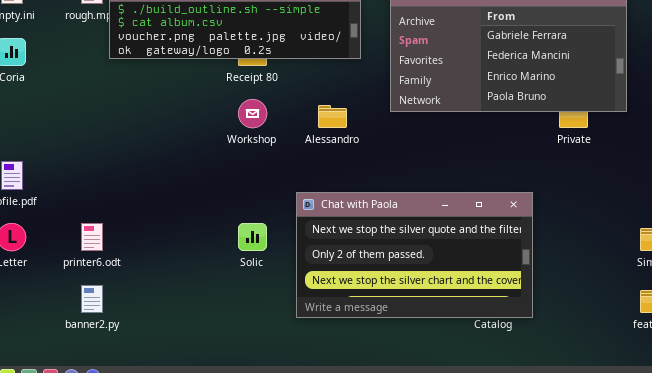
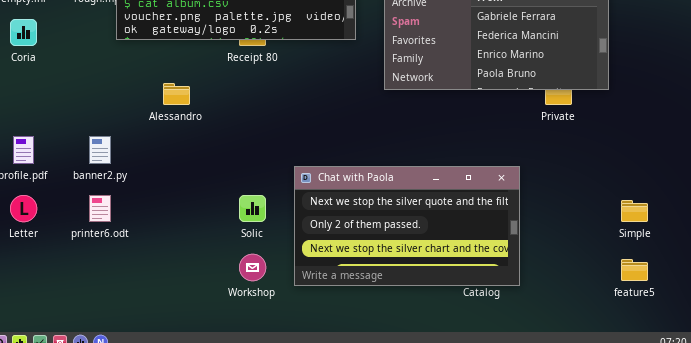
Workshop: [238,99,267,128] -> [239,254,266,281], moved
Alessandro: [318,105,347,128] -> [163,83,190,105], moved
banner2.py: [81,285,103,313] -> [89,136,111,164], moved

